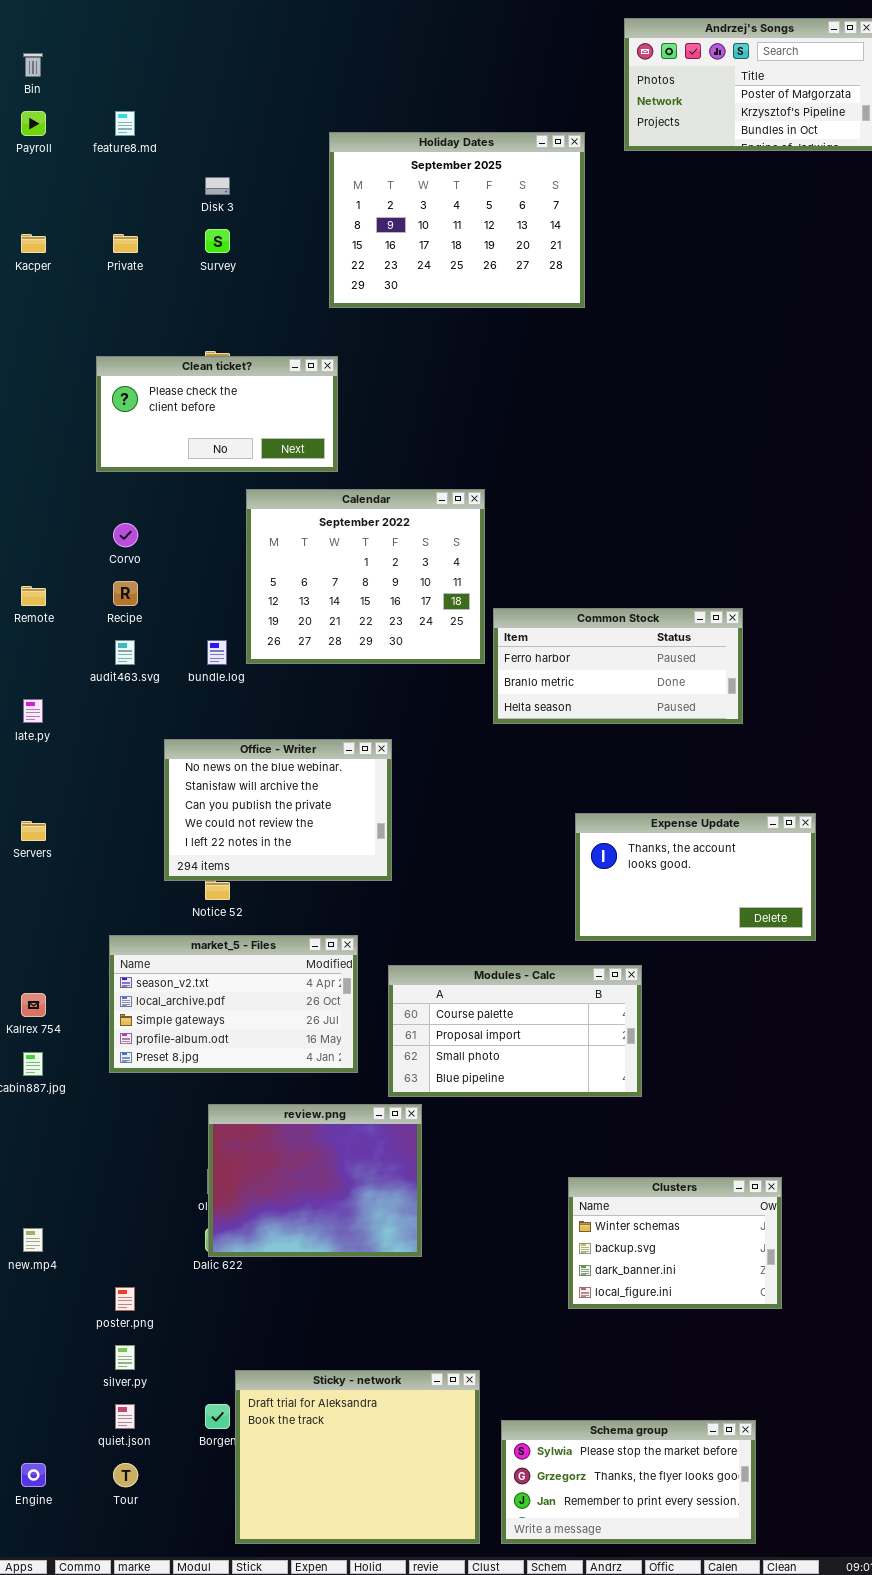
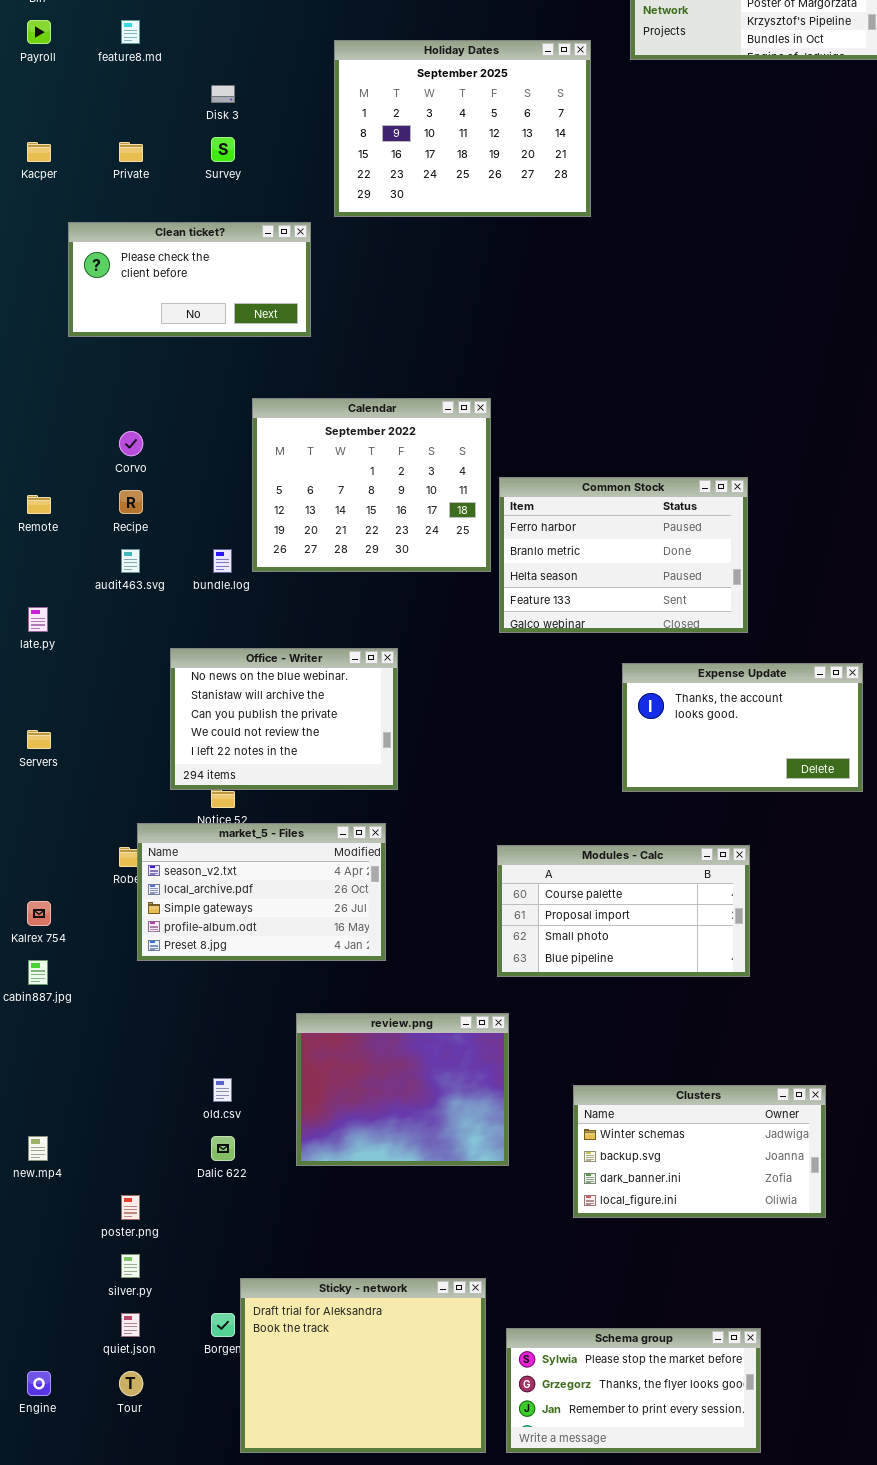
Clean ticket?: [96,356,338,472] -> [68,222,311,337], moved
Common Stock: [493,608,743,724] -> [499,477,748,633], resized
Expense Update: [575,813,816,941] -> [622,663,863,792], moved
market_5 - Files: [109,935,358,1073] -> [137,823,386,961], moved
Modules - Calc: [388,965,642,1097] -> [497,845,750,977], moved
review.png: [208,1104,422,1257] -> [296,1013,509,1166], moved
Clusters: [568,1177,782,1309] -> [573,1085,826,1218], resized

